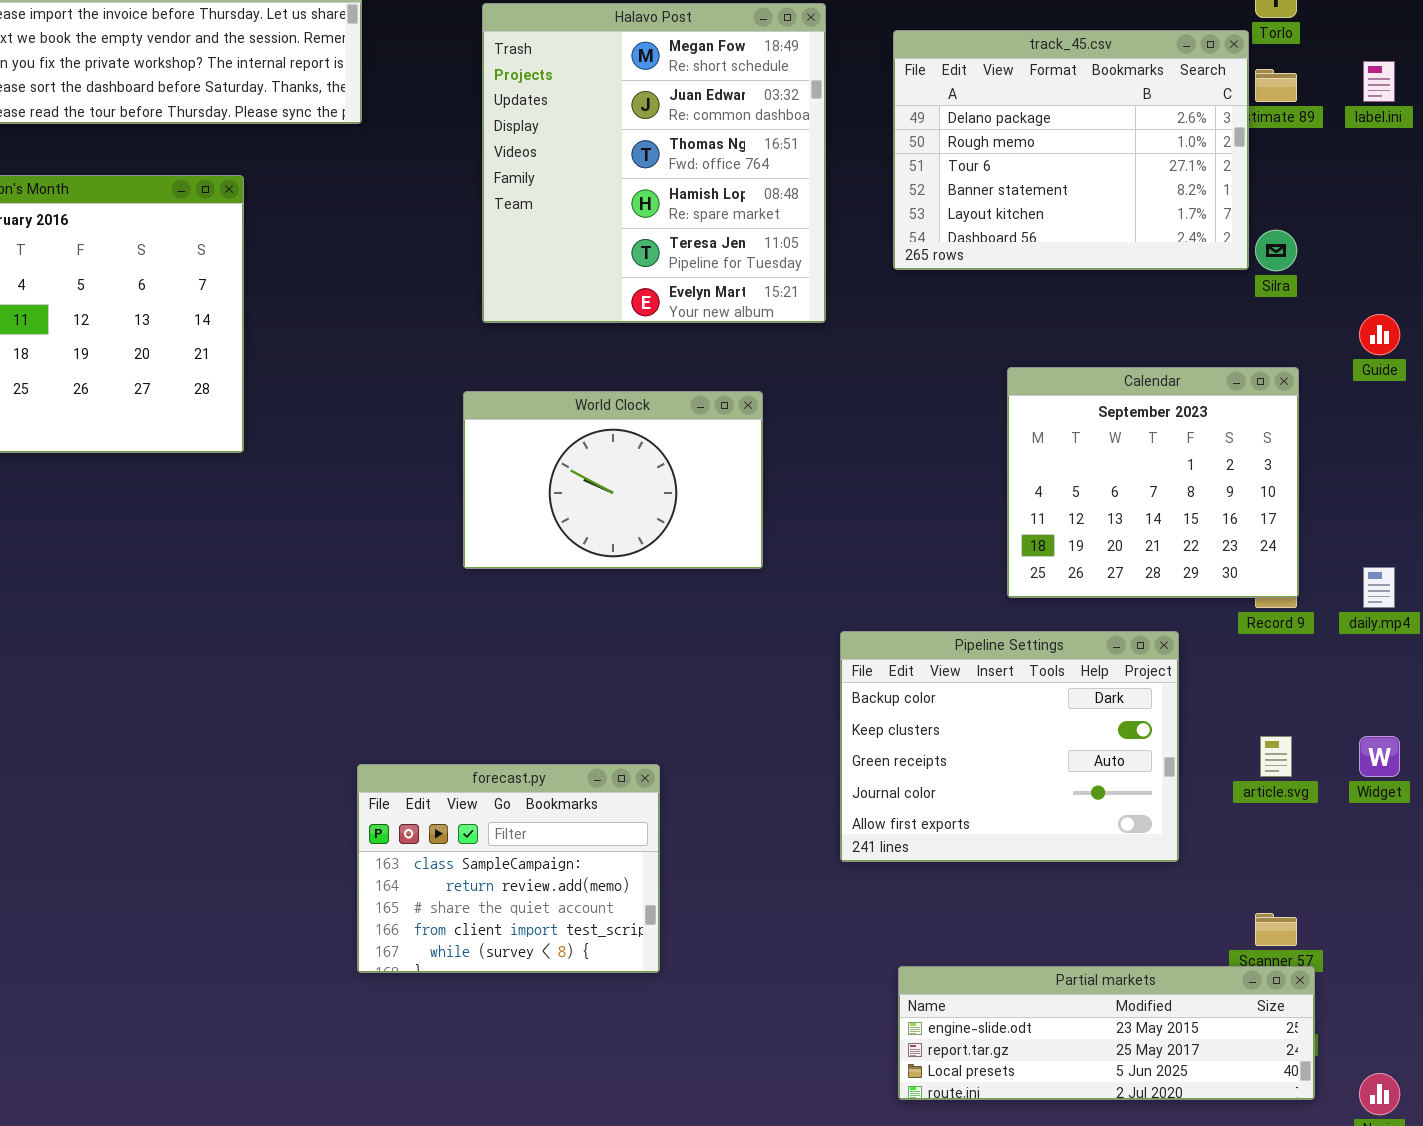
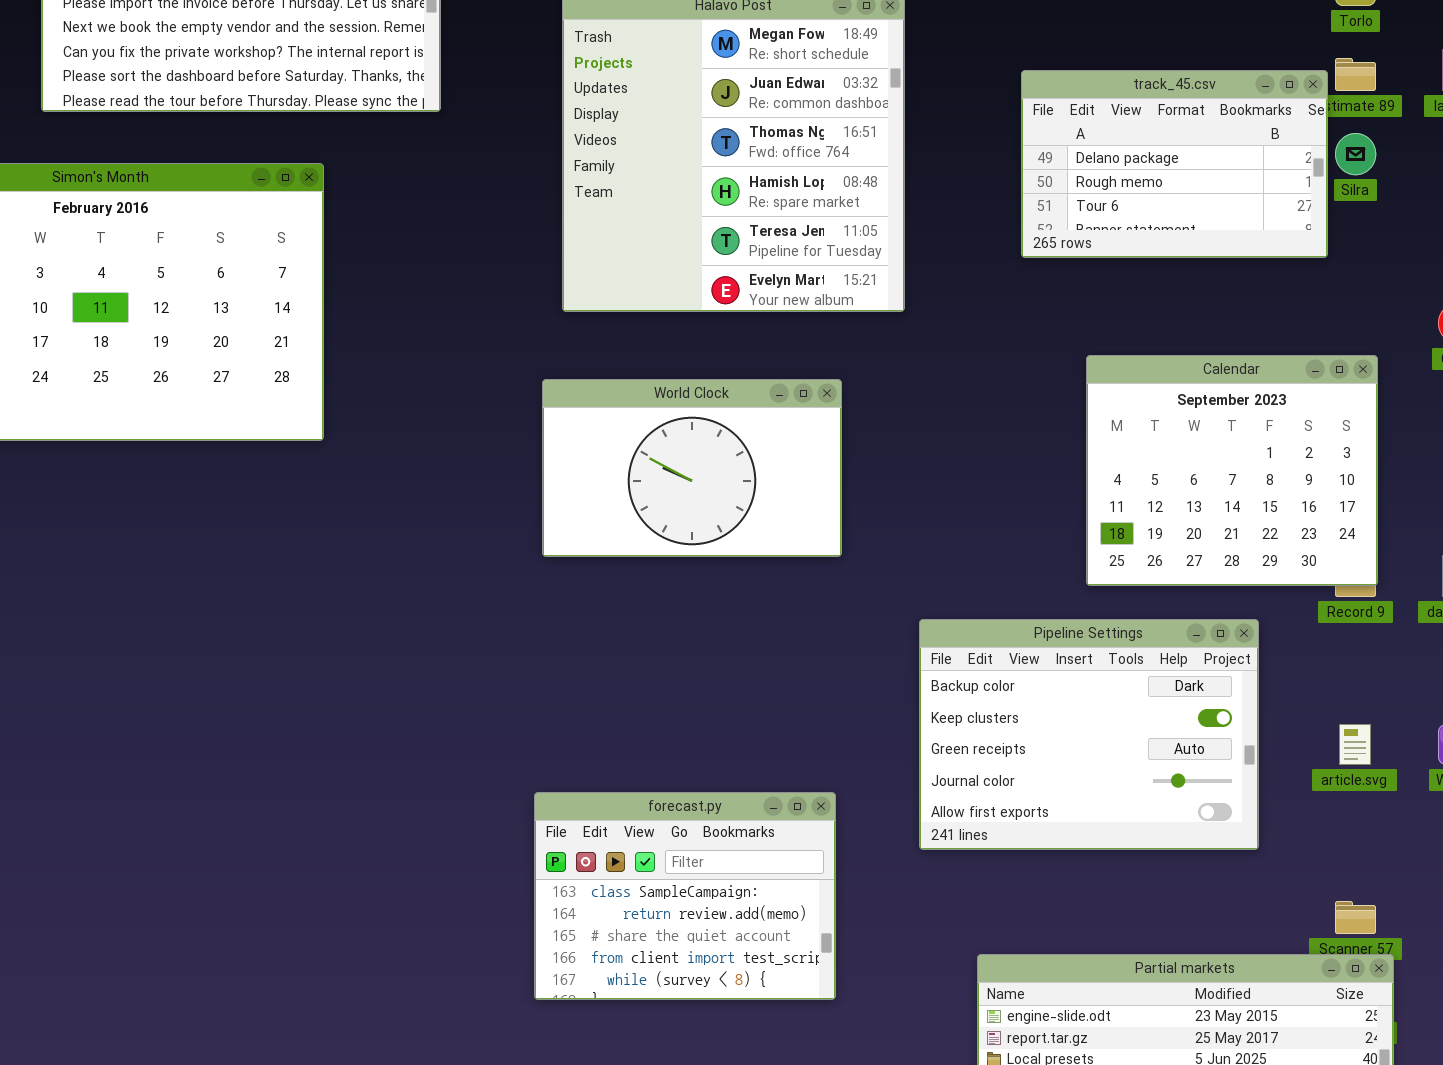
track_45.csv: [893,30,1249,270] -> [1021,70,1328,258], resized
Silra: [1255,230,1297,271] -> [1335,133,1376,175], moved
forecast.py: [357,764,660,973] -> [534,792,836,1000], moved

